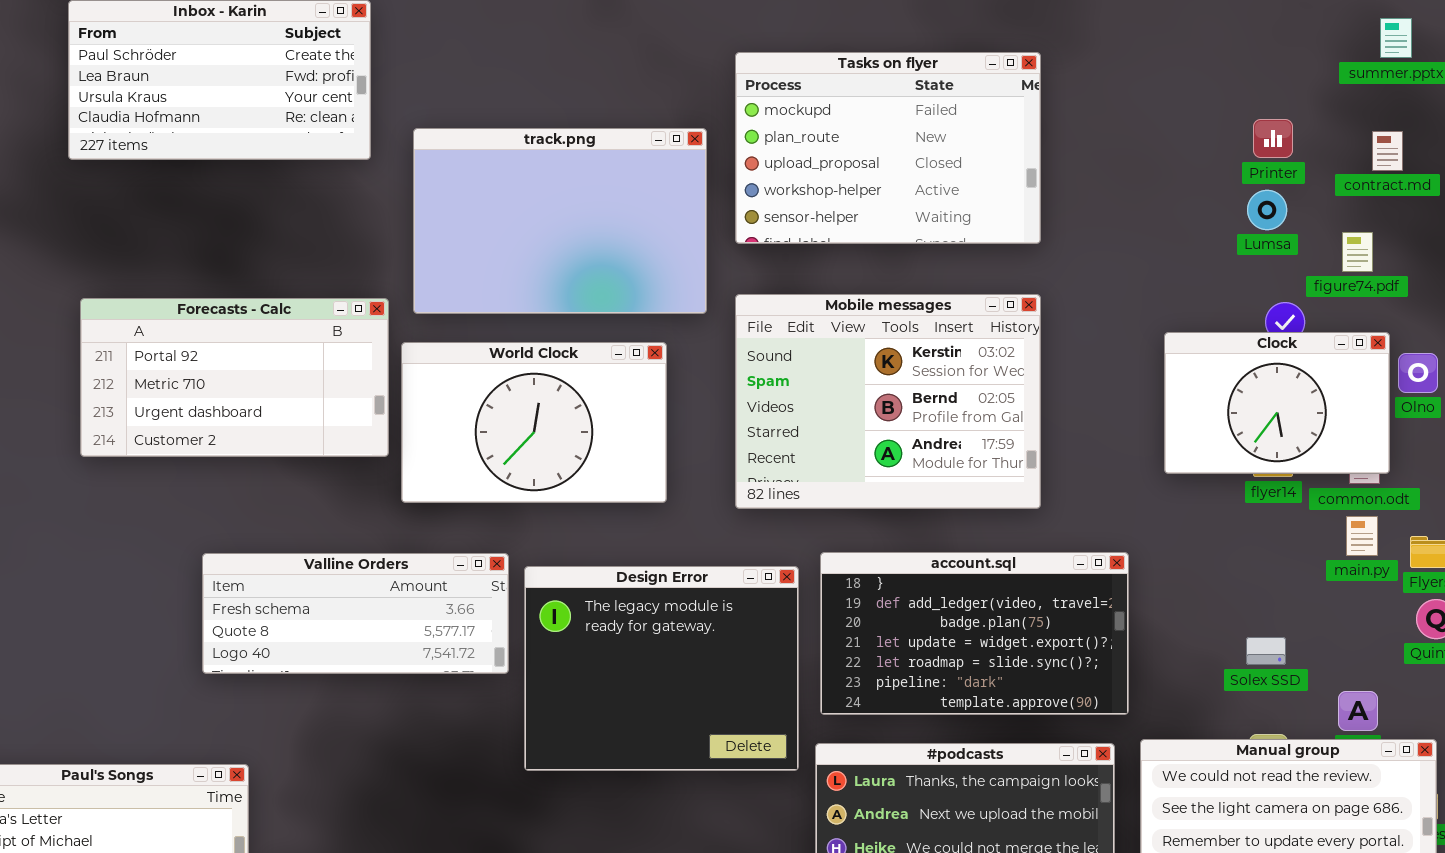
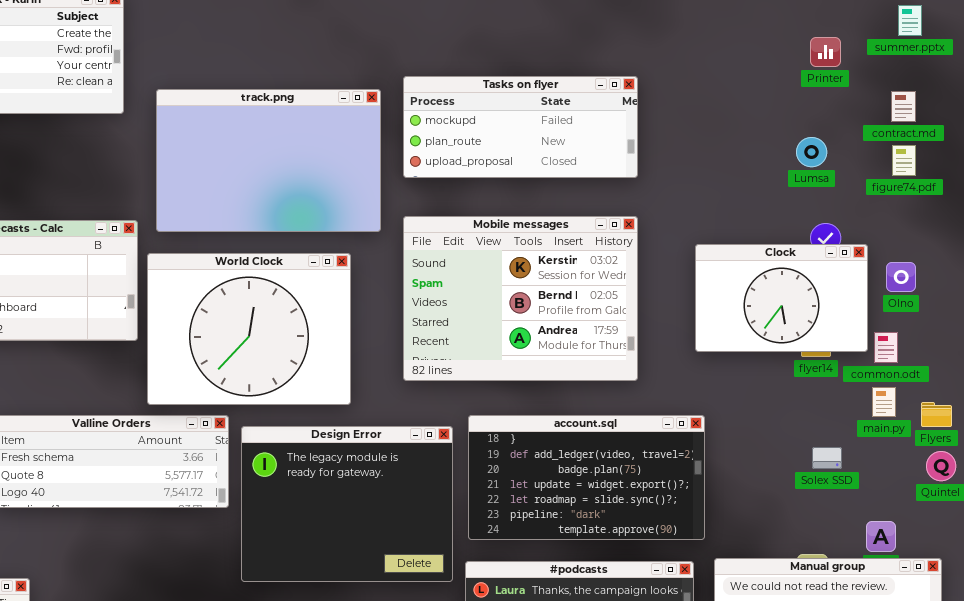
Tasks on flyer: [735,52,1041,244] -> [403,76,638,178], resized
Printer: [1253,119,1293,158] -> [810,37,841,67], moved
figure74.pdf: [1342,232,1373,272] -> [892,145,916,176], moved
Clock: [1164,332,1390,474] -> [695,244,868,352], moved
World Clock: [401,342,667,503] -> [147,253,351,405], resized
Olno: [1398,353,1438,393] -> [886,262,916,292], moved
Solex SSD: [1246,637,1286,665] -> [812,447,842,469], moved

